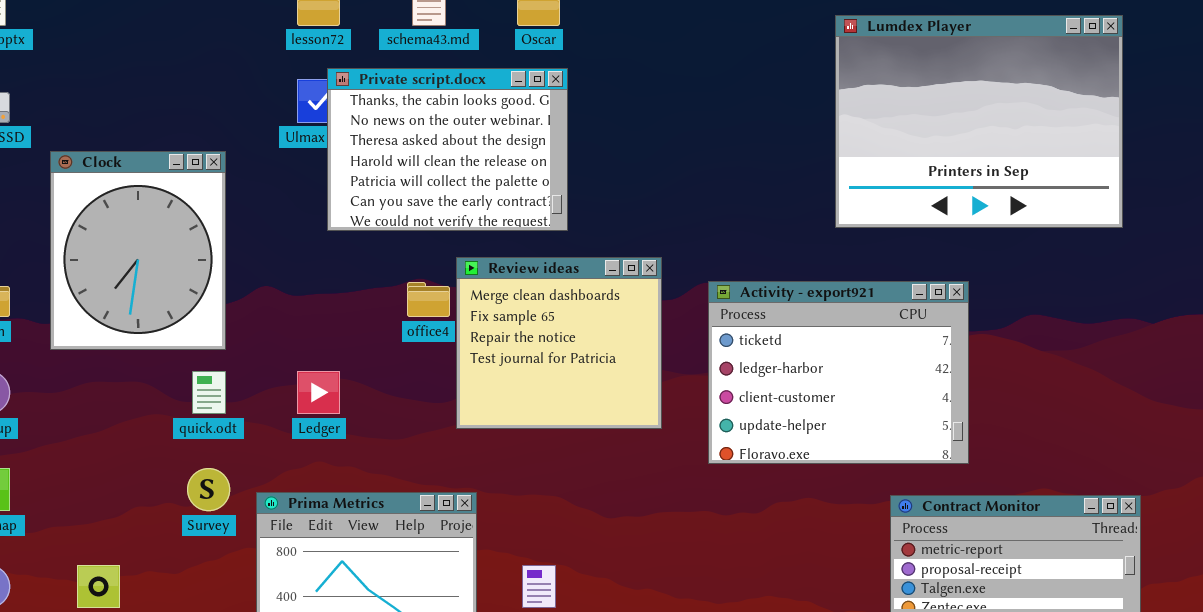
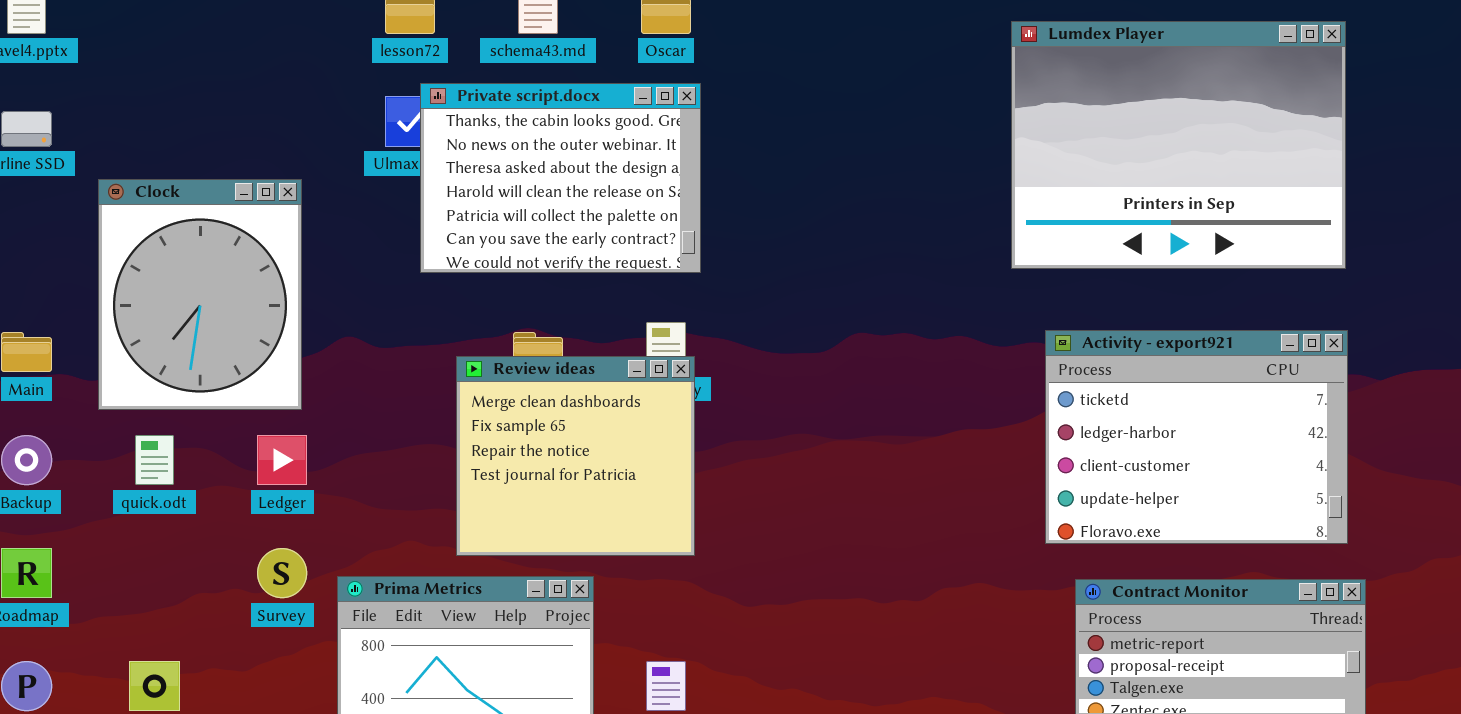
Review ideas: [456,257,662,429] -> [456,356,695,556], moved
Activity - export921: [708,281,969,464] -> [1045,330,1348,544], moved
quick.odt: [192,371,226,414] -> [135,435,174,485], moved
Ledger: [297,371,340,414] -> [257,435,307,485], moved

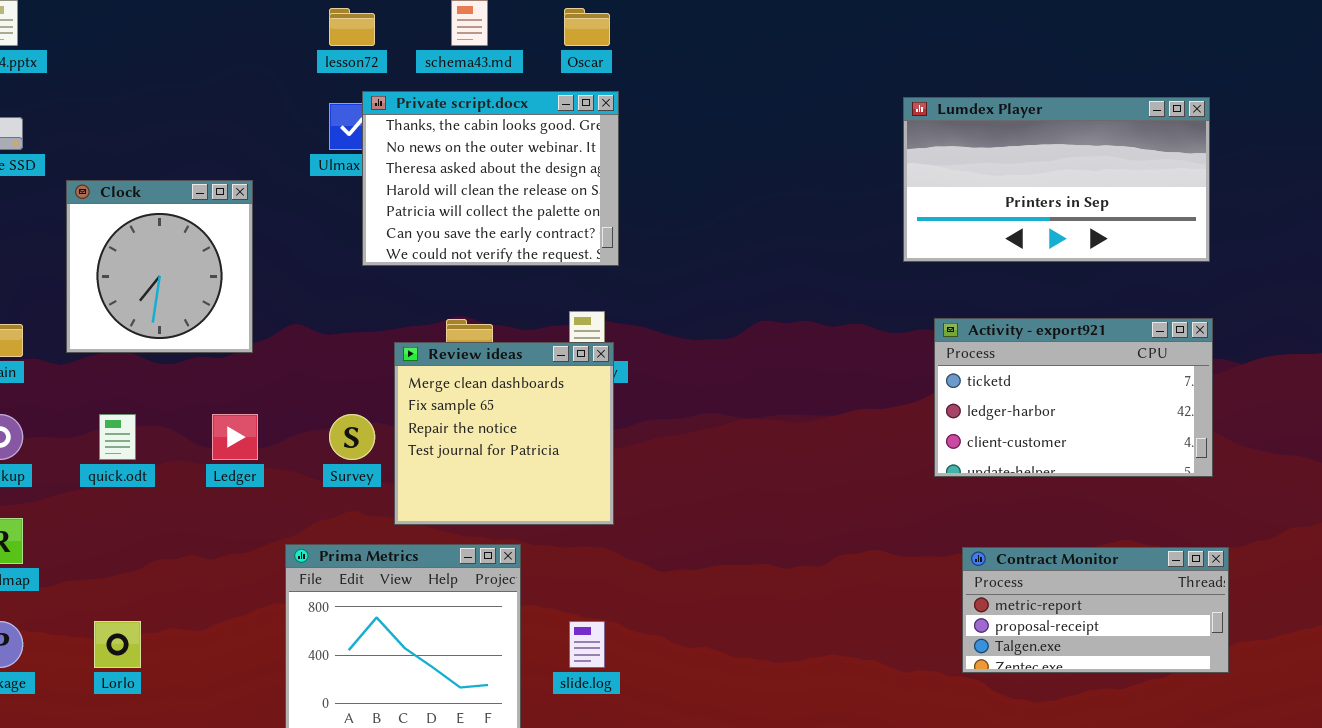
Lumdex Player: [1011,21,1346,269] -> [903,97,1210,262], resized
Clock: [98,179,302,410] -> [66,180,253,353], resized
Activity - export921: [1045,330,1348,544] -> [934,318,1213,477], resized
Survey: [257,548,307,598] -> [329,414,375,460], moved

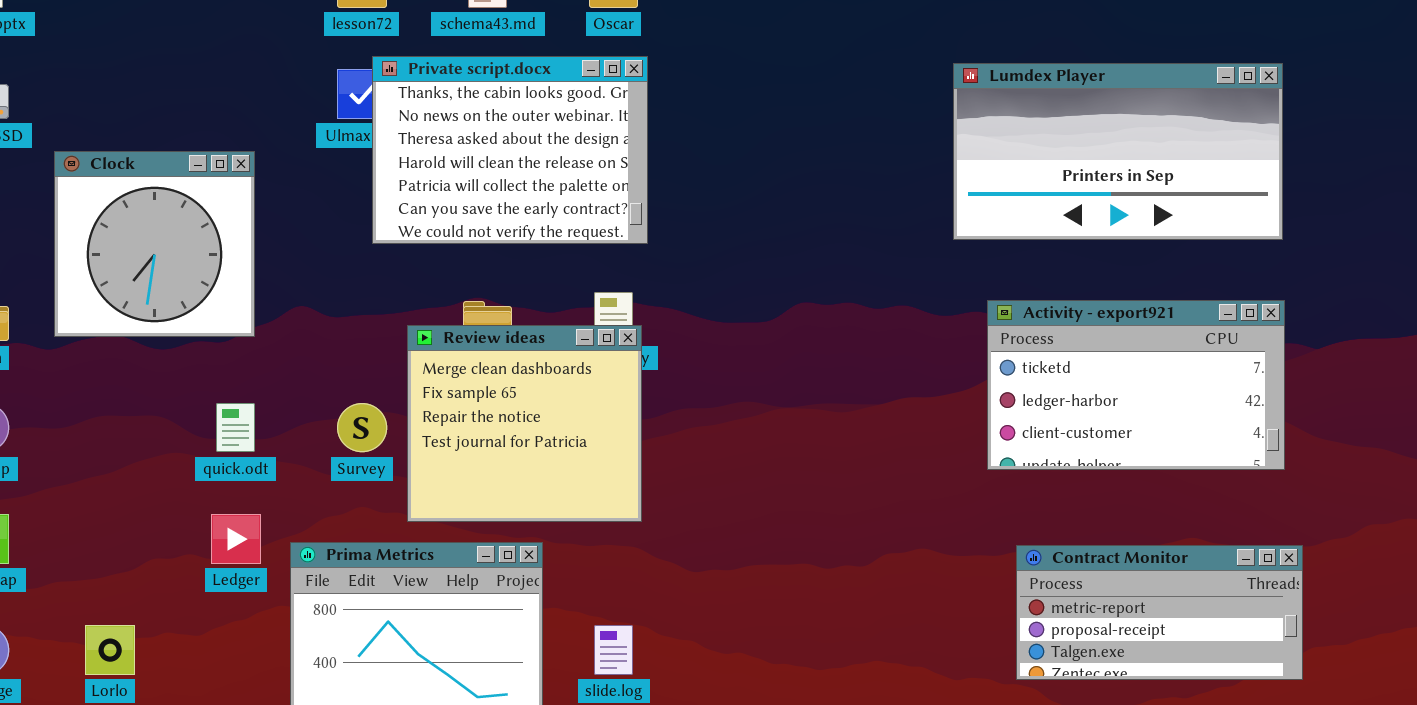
quick.odt: [99,414,136,460] -> [216,403,255,452], moved
Ledger: [212,414,258,460] -> [211,514,261,564], moved

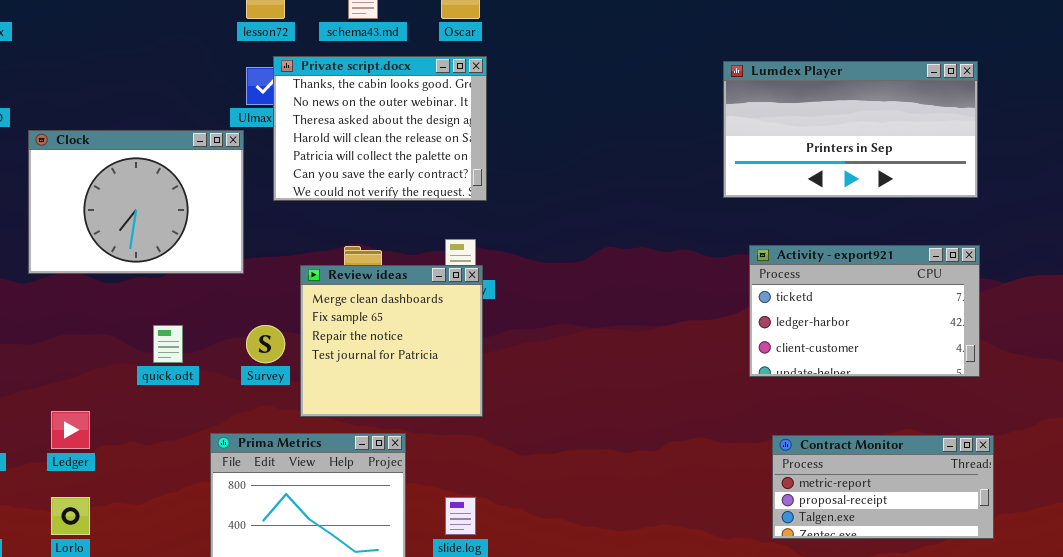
Clock: [54,151,255,337] -> [28,130,244,274], resized
Ledger: [211,514,261,564] -> [51,411,90,449], moved

